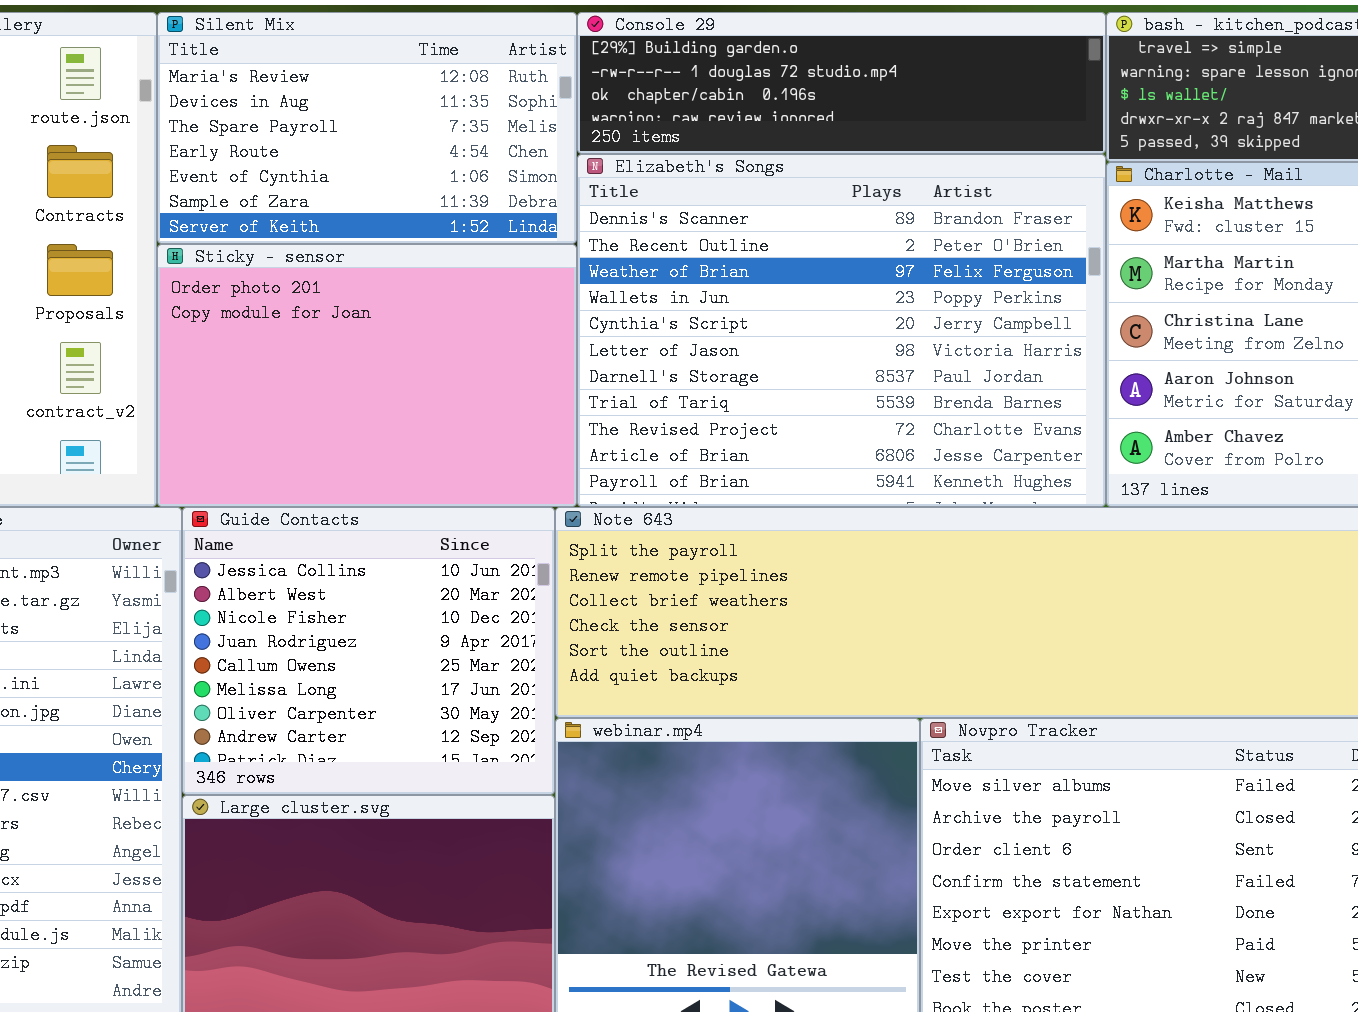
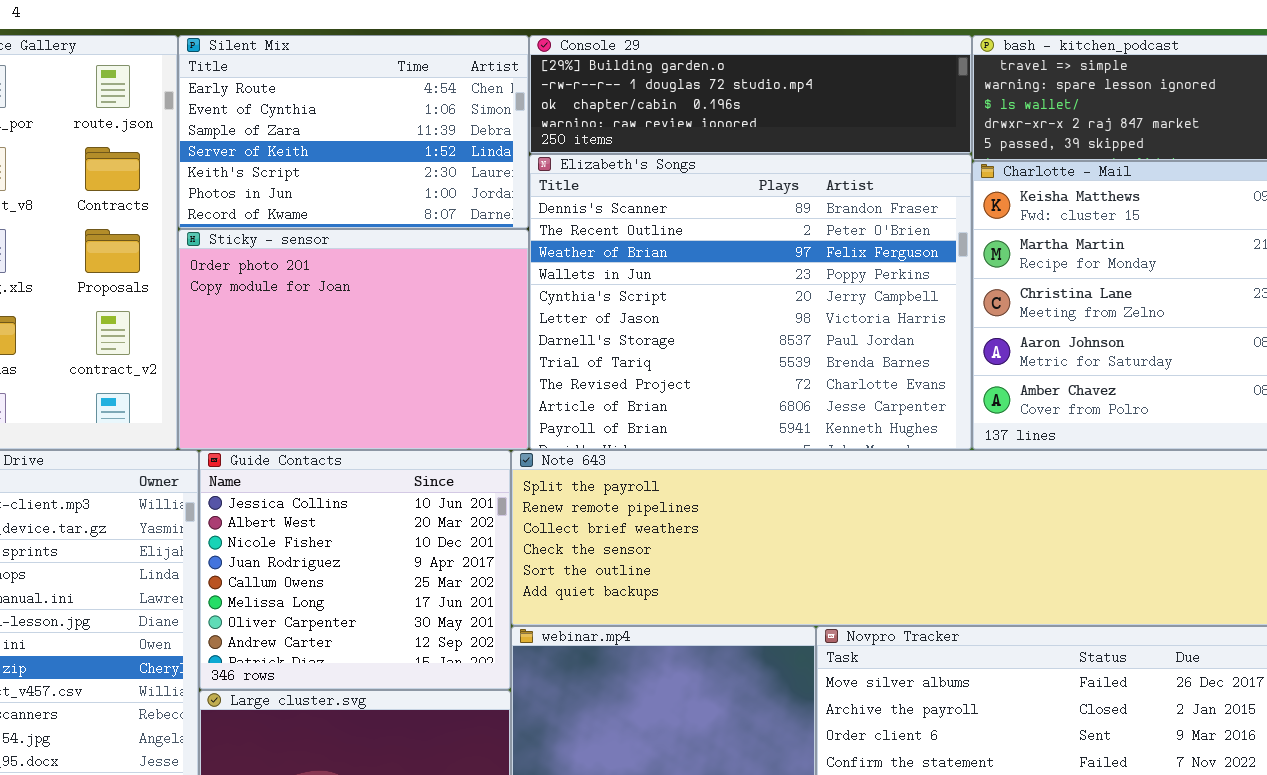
Silent Mix: [157,12,577,244] -> [178,35,529,229], scrolled down 3 rows

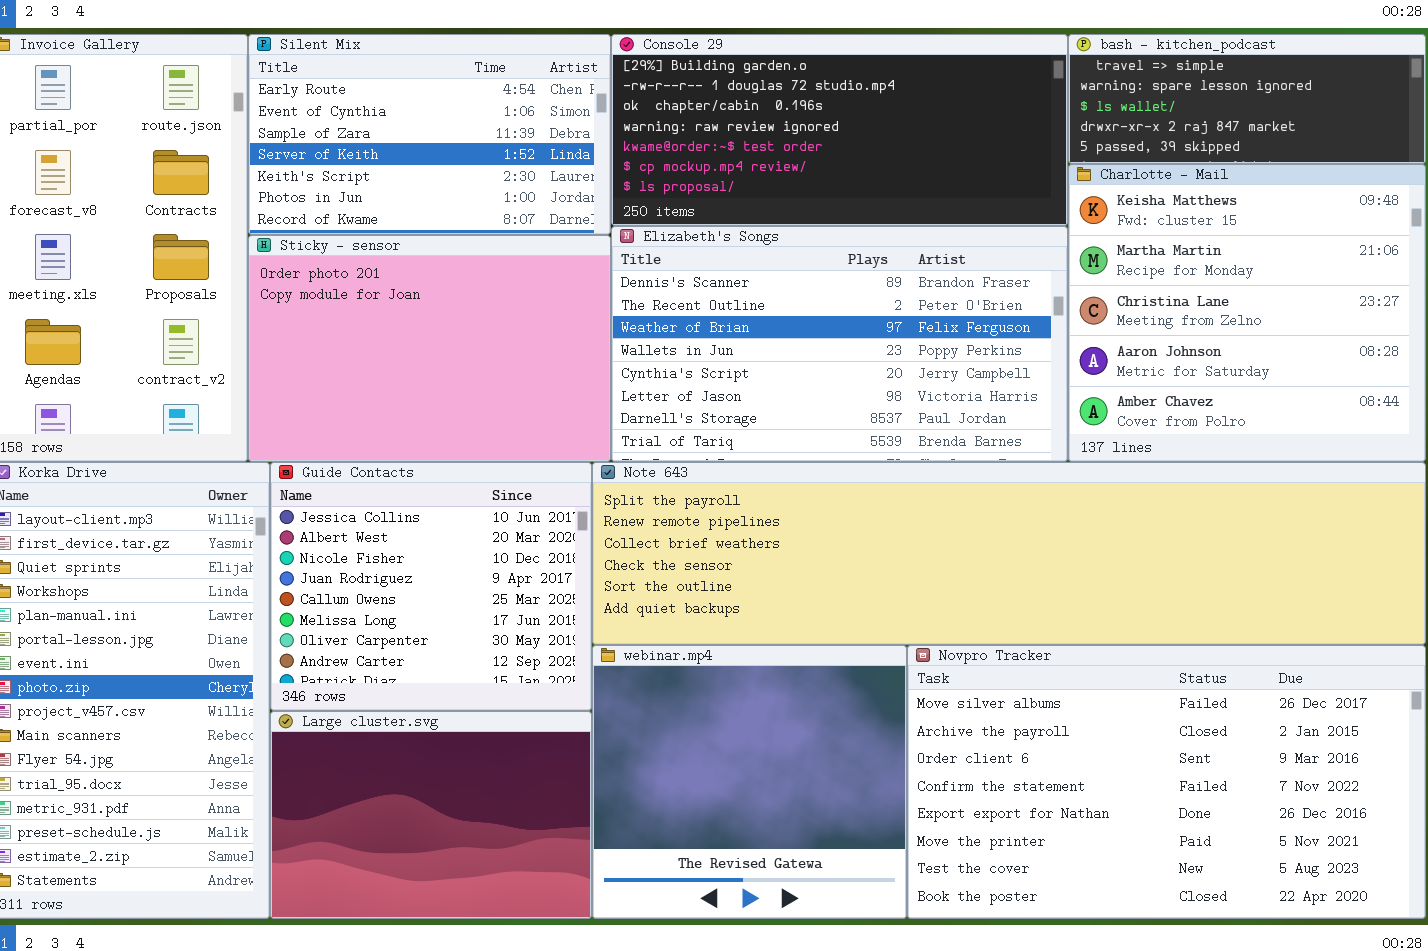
Console 29: [529,35,972,154] -> [611,34,1068,226], resized
Elizabeth's Songs: [529,154,972,450] -> [611,226,1068,462], resized

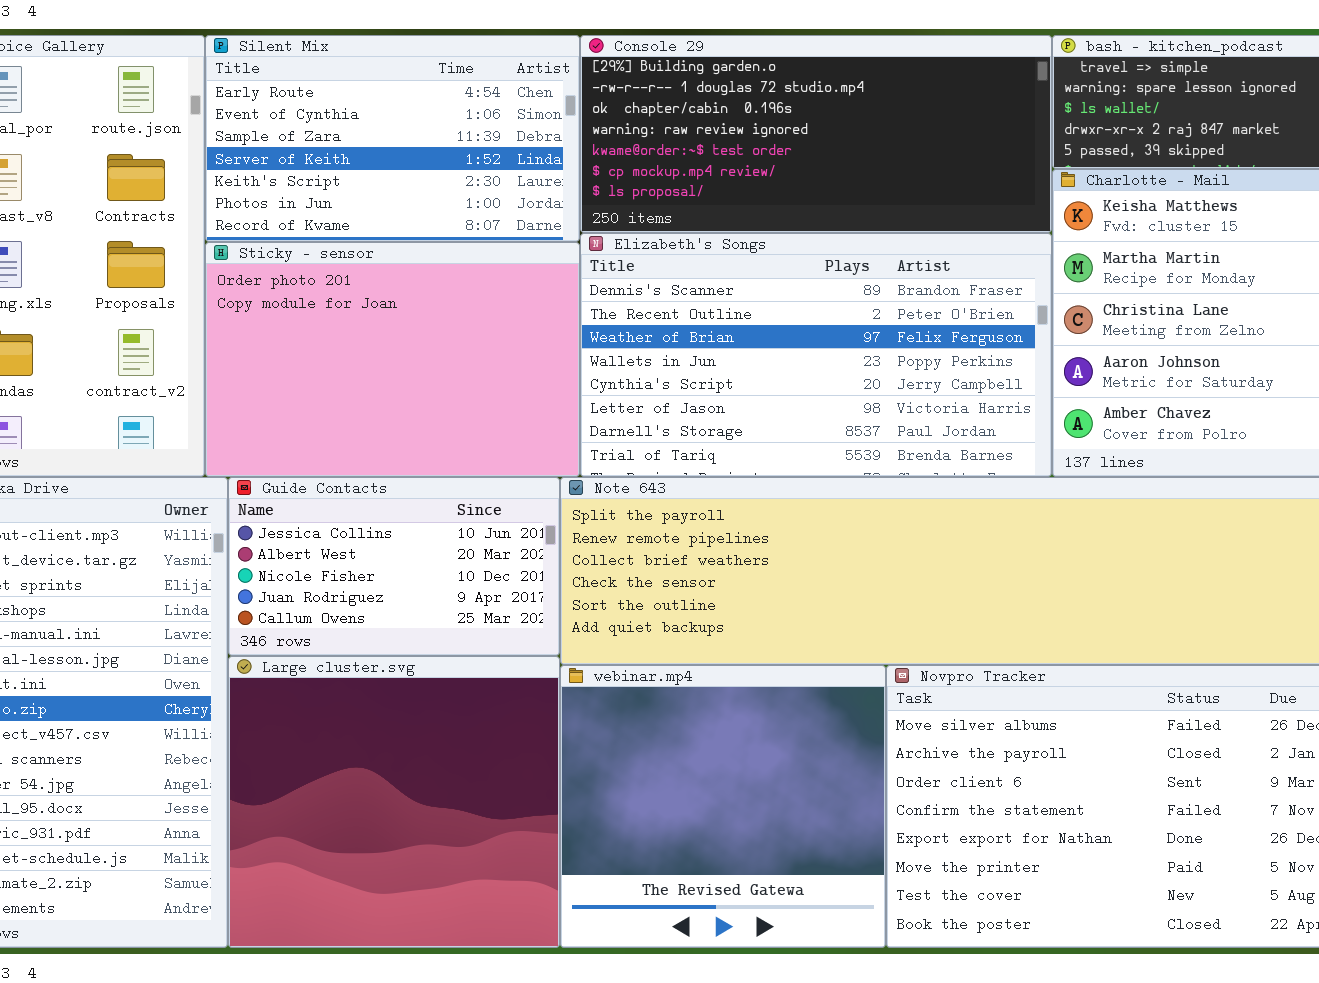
Guide Contacts: [270,462,592,711] -> [228,477,560,656], resized
Large cluster.svg: [270,711,592,919] -> [228,656,560,948], resized

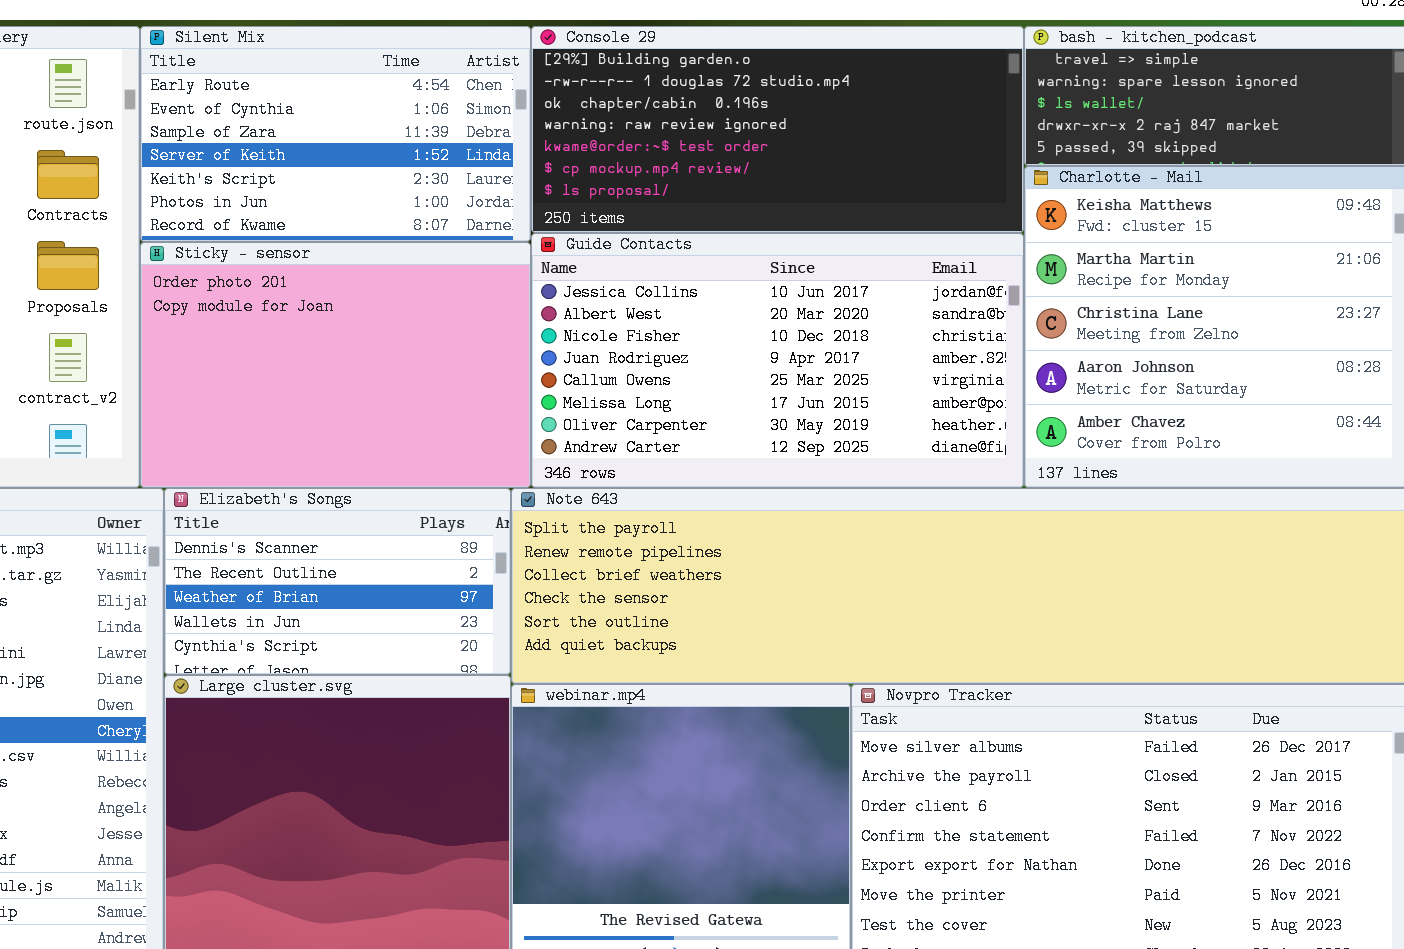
Elizabeth's Songs: [580,233,1052,477] -> [164,488,511,675], moved, resized
Guide Contacts: [228,477,560,656] -> [531,233,1024,488], moved, resized

